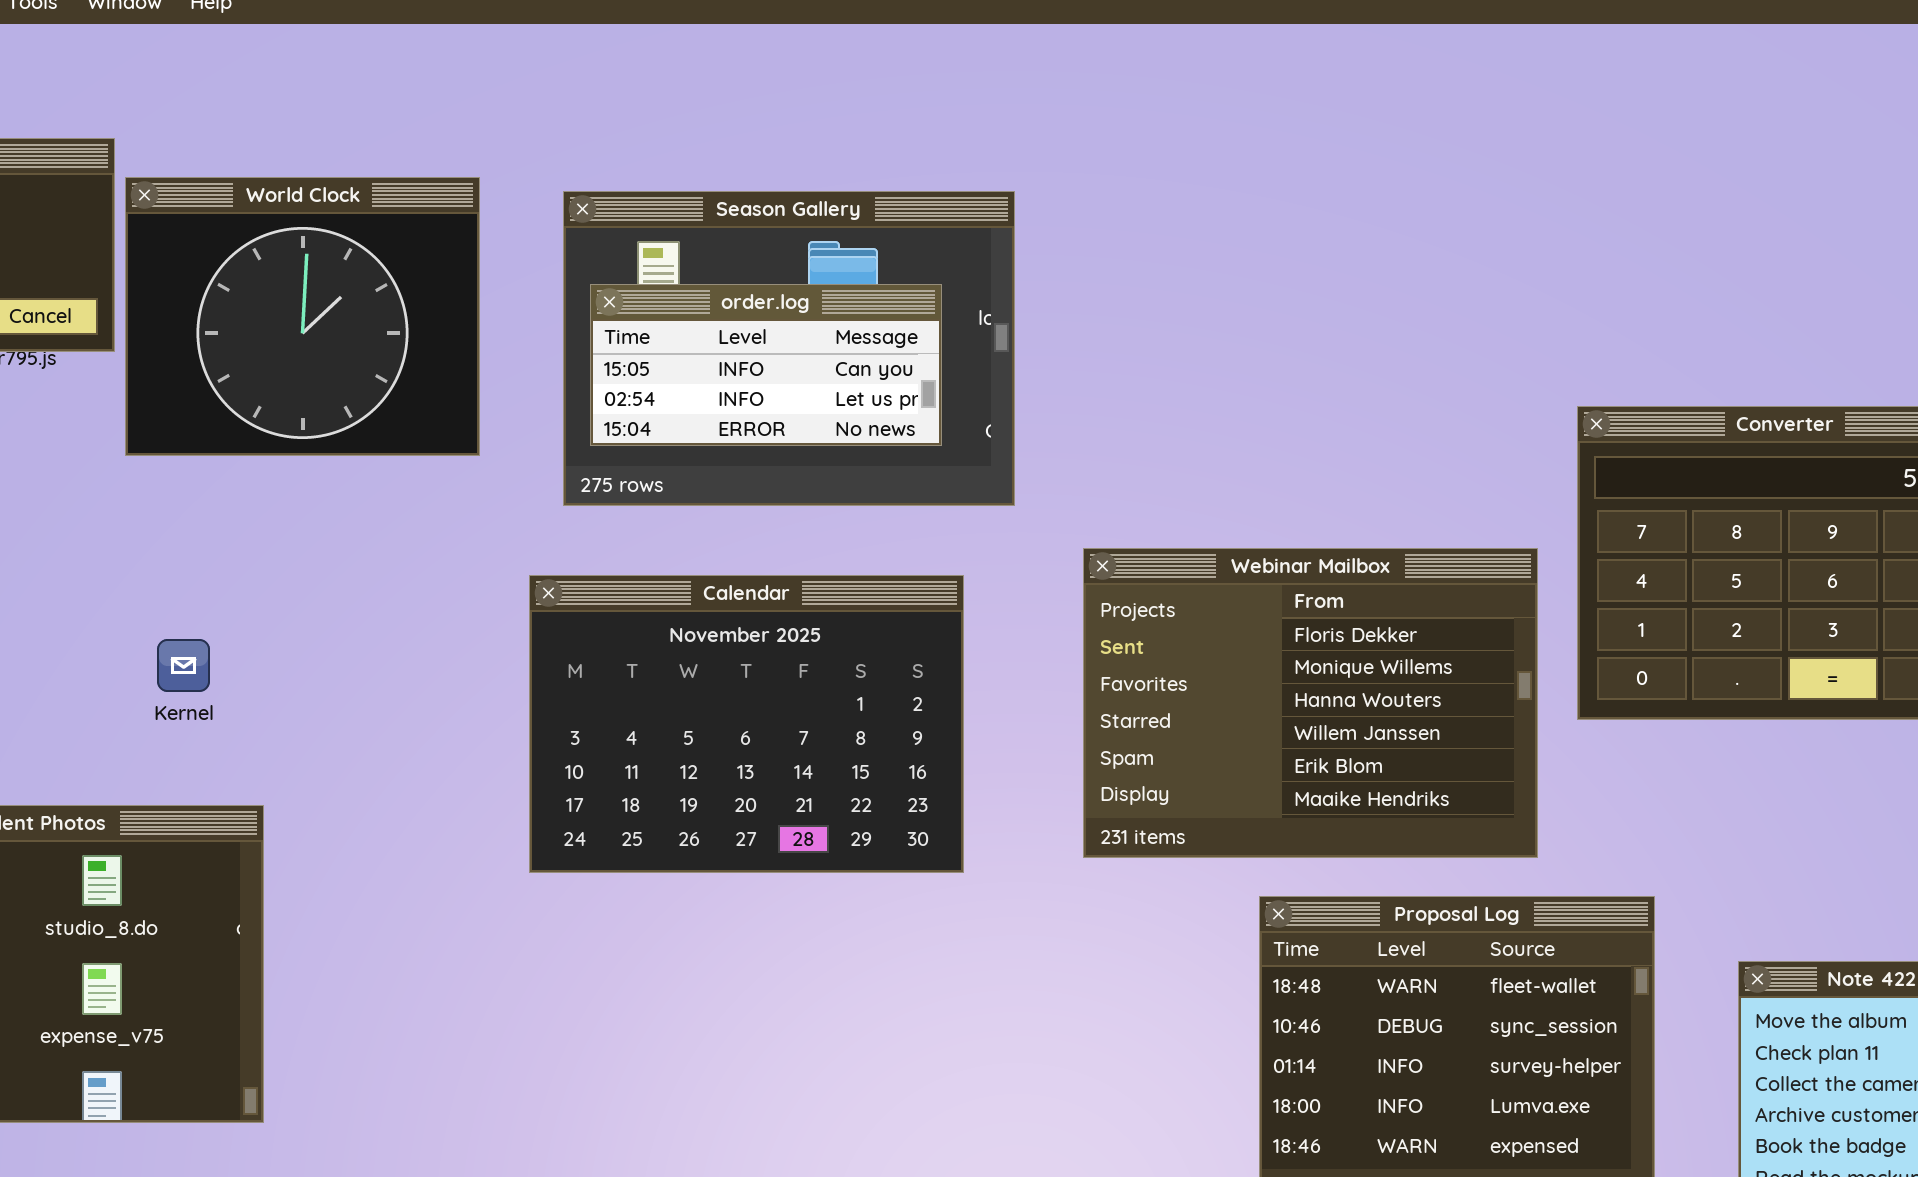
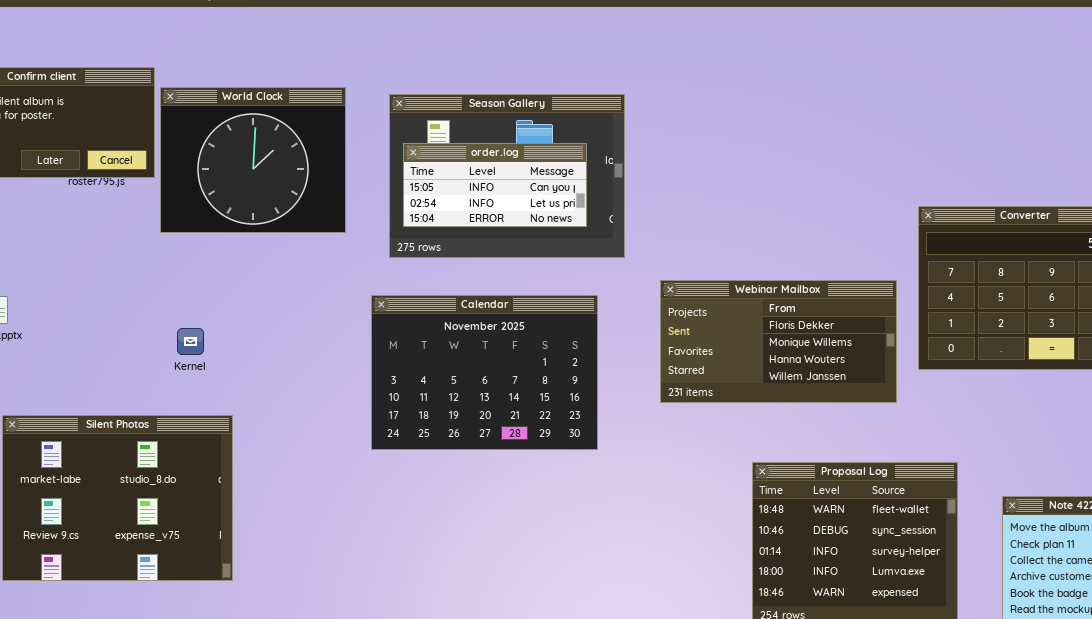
Webinar Mailbox: [1083,548,1538,858] -> [660,280,897,403], resized

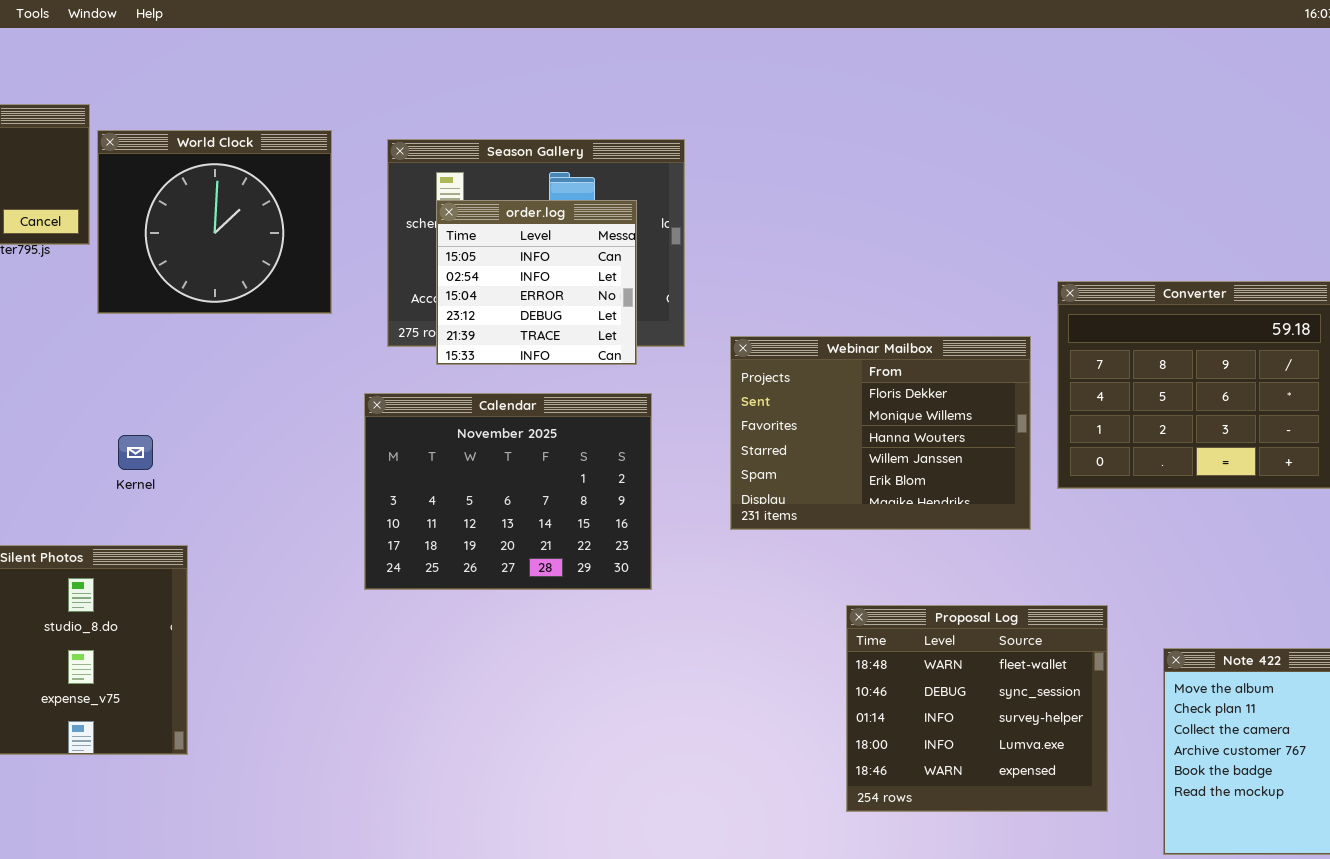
order.log: [403,143,587,227] -> [436,200,637,365], resized
Webinar Mailbox: [660,280,897,403] -> [730,336,1031,530], resized

